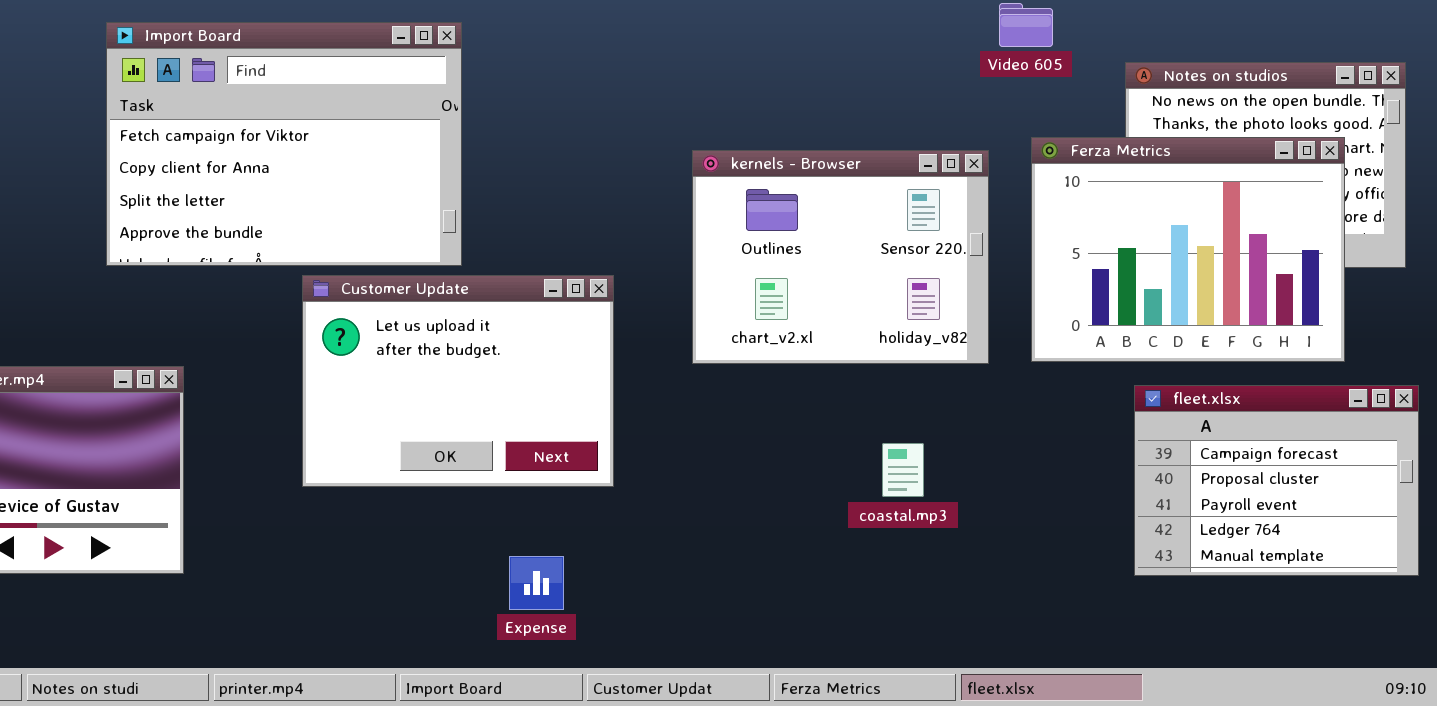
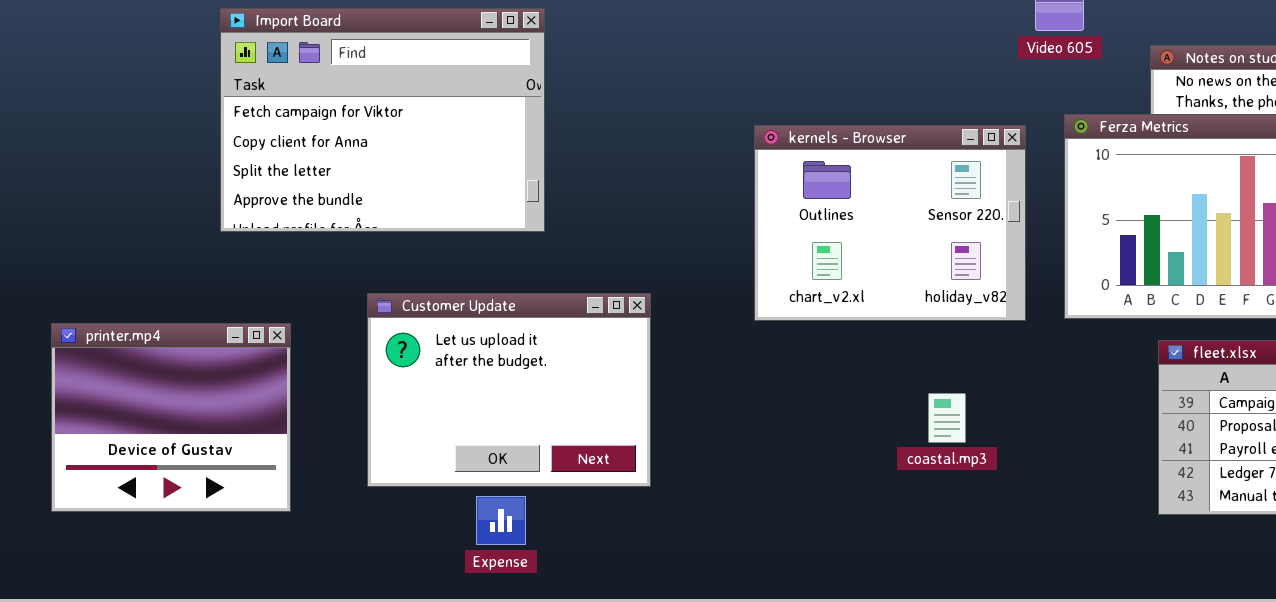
Customer Update: [302,275,614,487] -> [367,293,651,487], moved
Expense: [509,556,564,610] -> [476,496,526,545], moved

